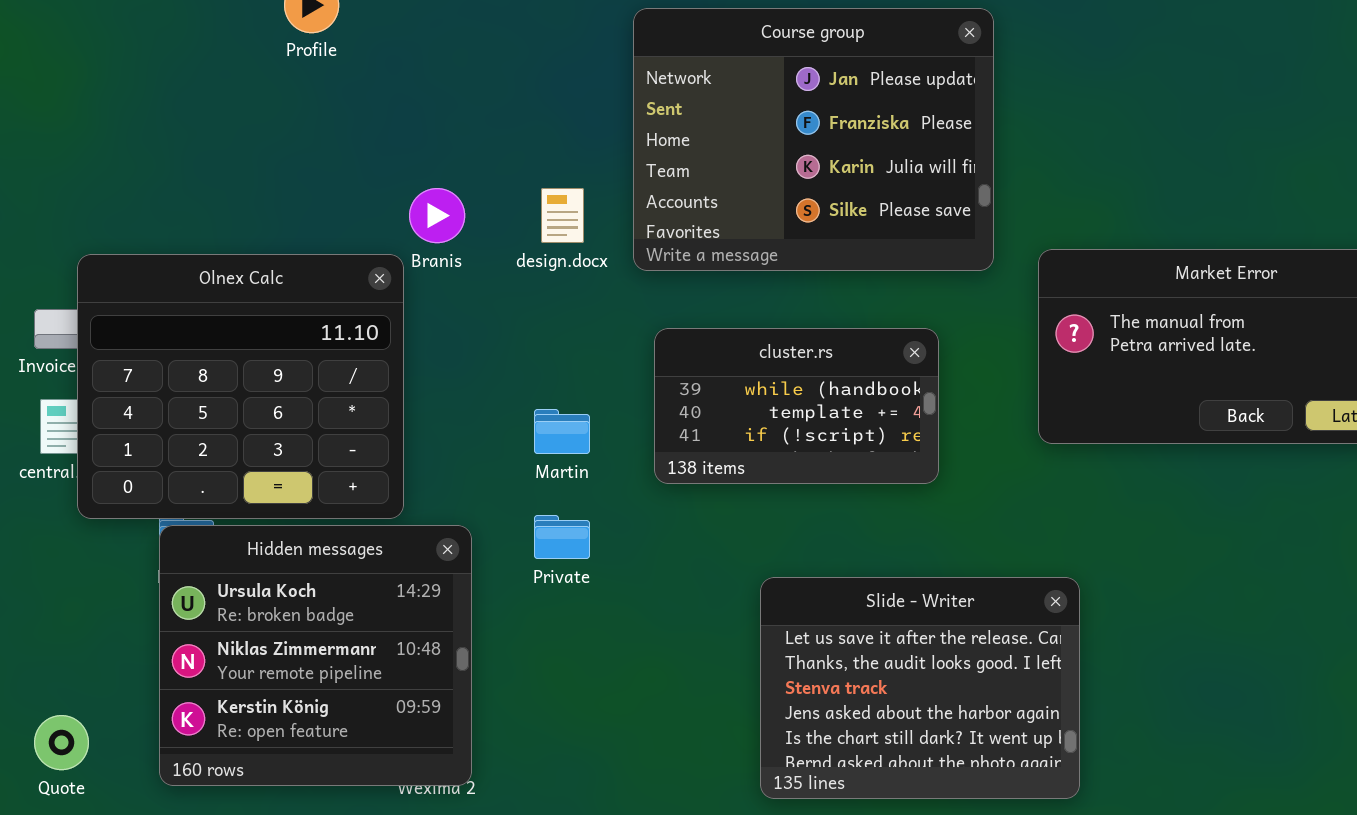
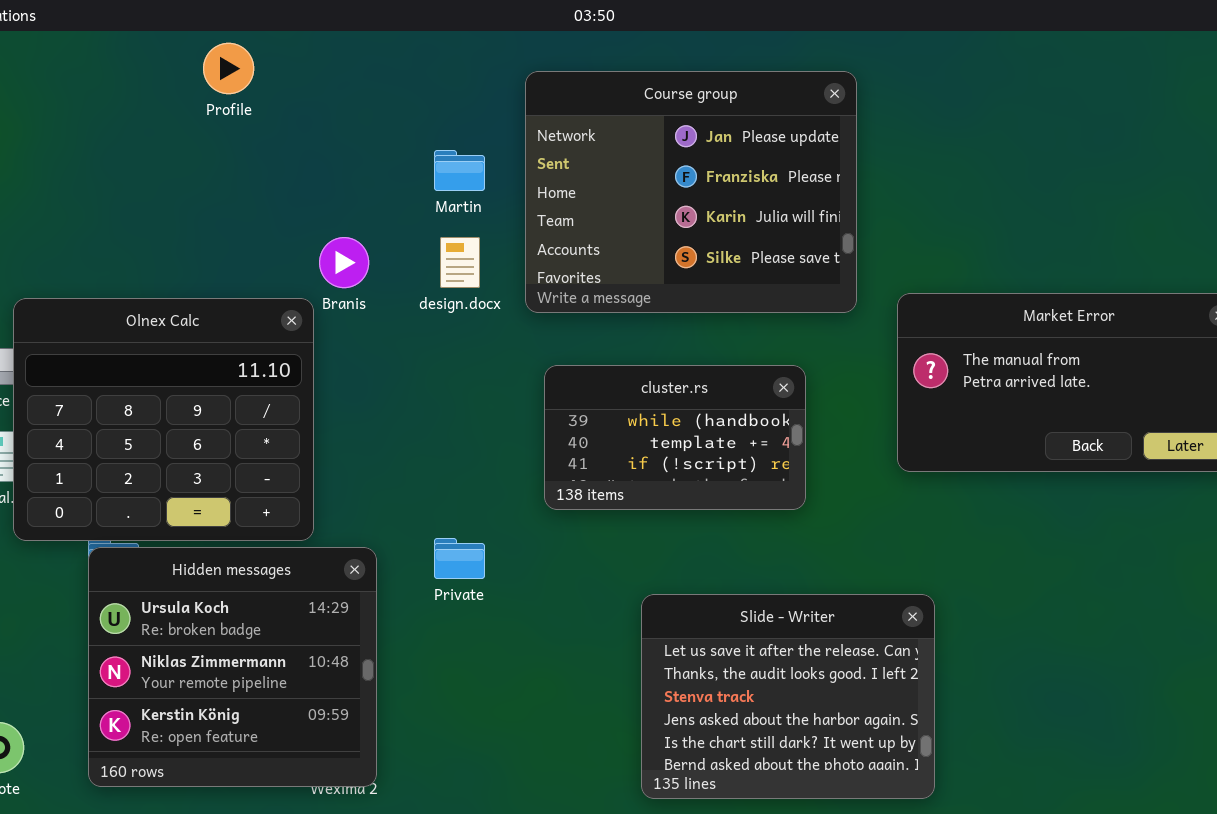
Martin: [534,409,590,454] -> [434,150,485,191], moved

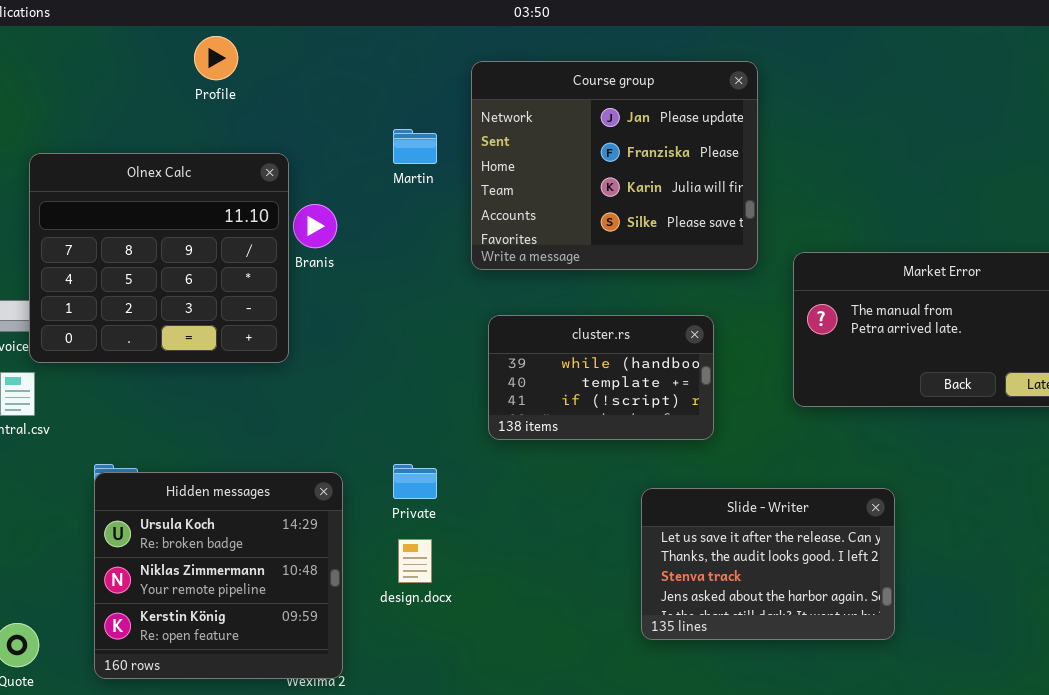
design.docx: [440,237,480,288] -> [398,539,432,583], moved
Olnex Calc: [13,298,314,541] -> [29,153,289,363], moved
Slide - Writer: [641,594,935,799] -> [641,488,895,640], moved, resized

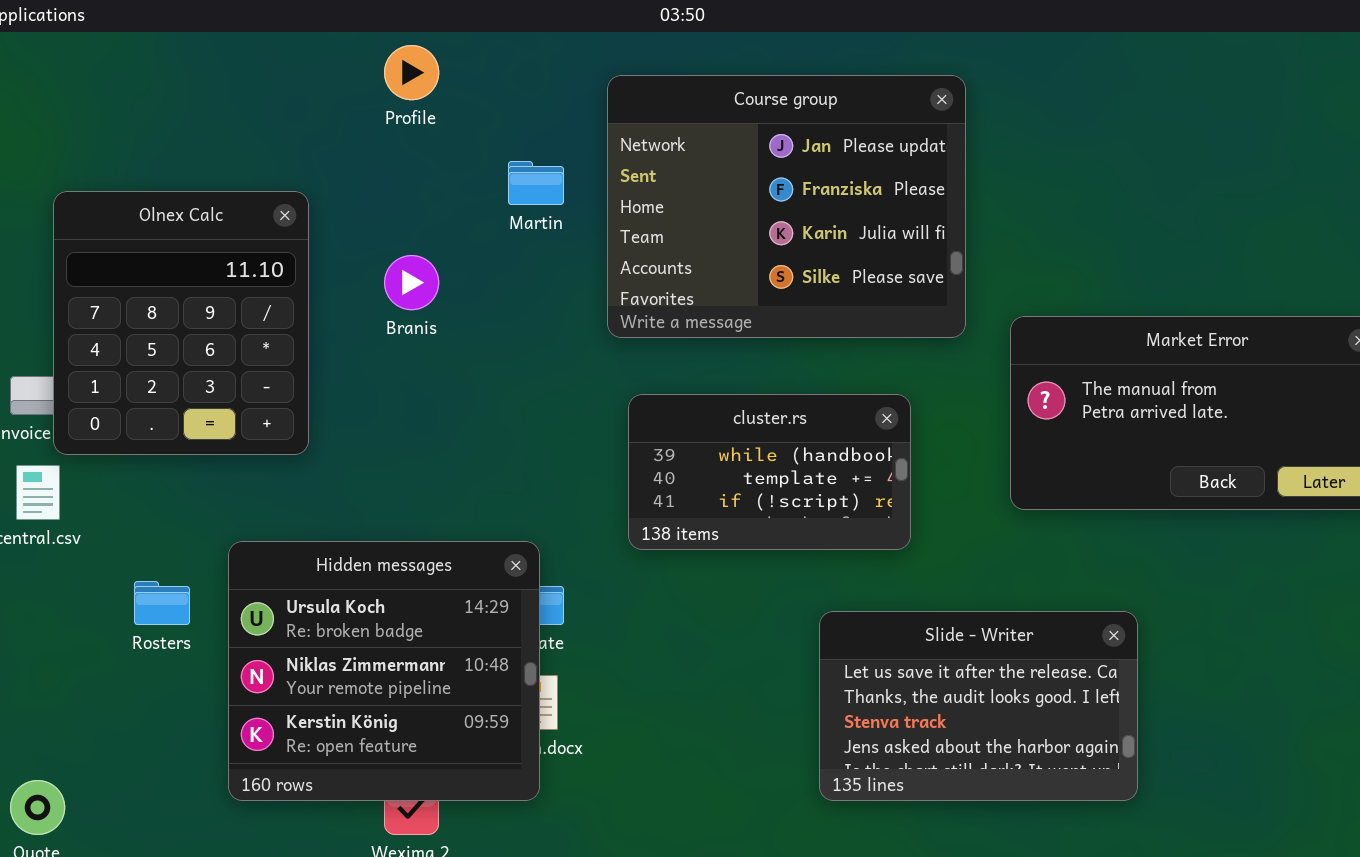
Profile: [194,36,238,80] -> [384,45,439,100], moved
Olnex Calc: [29,153,289,363] -> [53,191,309,455], resized
Hidden messages: [94,472,343,679] -> [228,541,540,801], moved

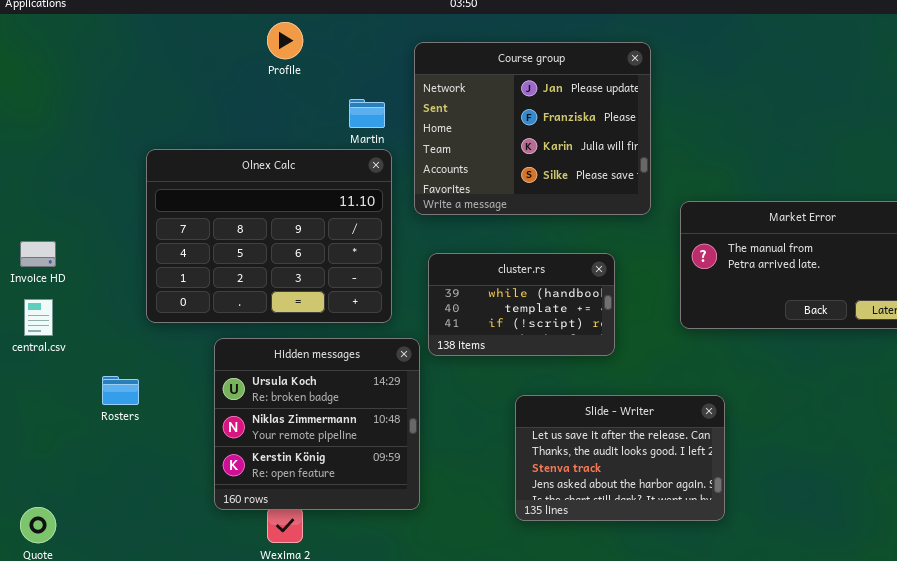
Olnex Calc: [53,191,309,455] -> [146,149,392,323], moved, resized
Hidden messages: [228,541,540,801] -> [214,338,420,510], moved
Slide - Writer: [819,611,1138,801] -> [515,395,725,521], moved

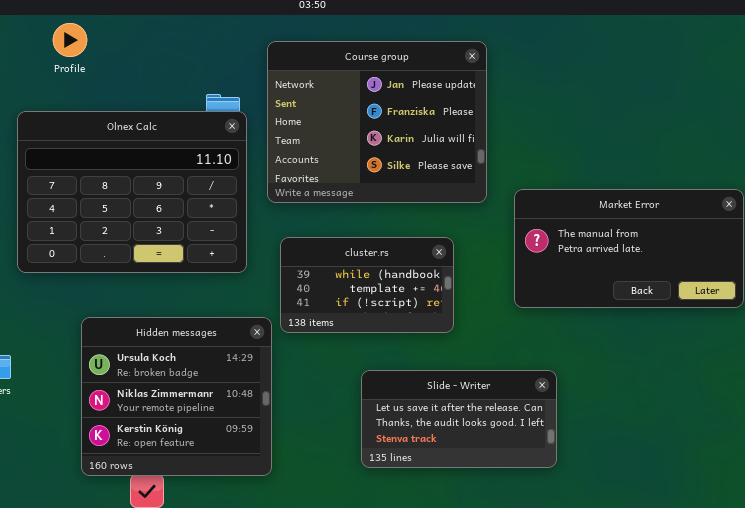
Profile: [267,22,303,59] -> [53,23,87,57], moved
Olnex Calc: [146,149,392,323] -> [17,111,247,273], moved
Slide - Writer: [515,395,725,521] -> [361,370,557,468], resized

